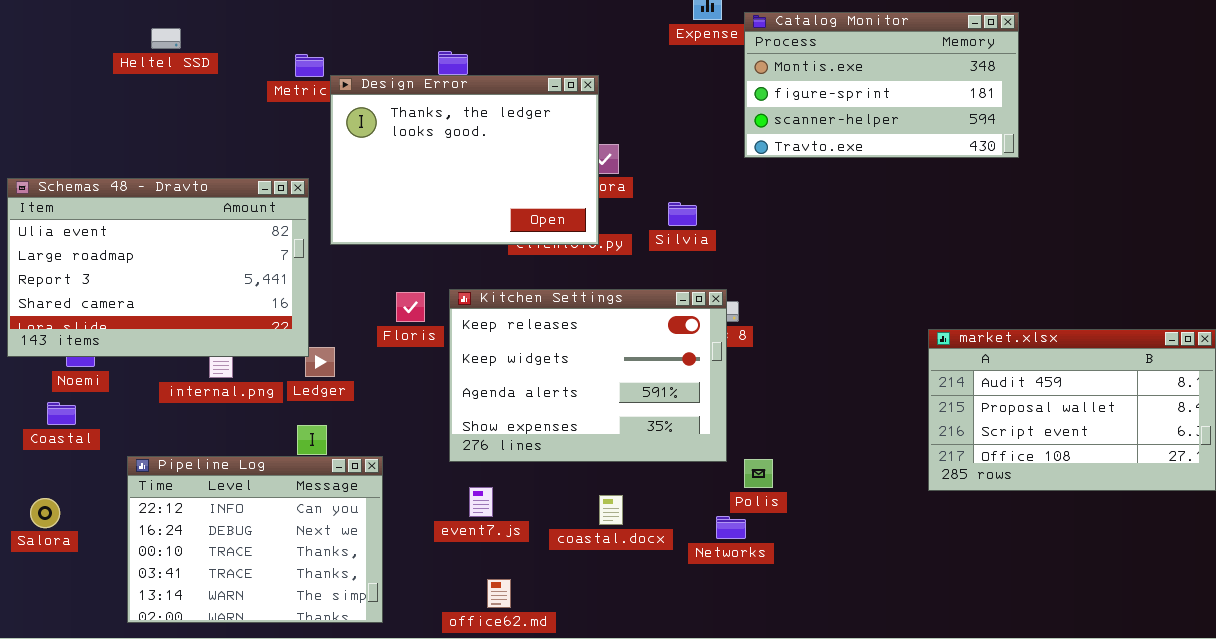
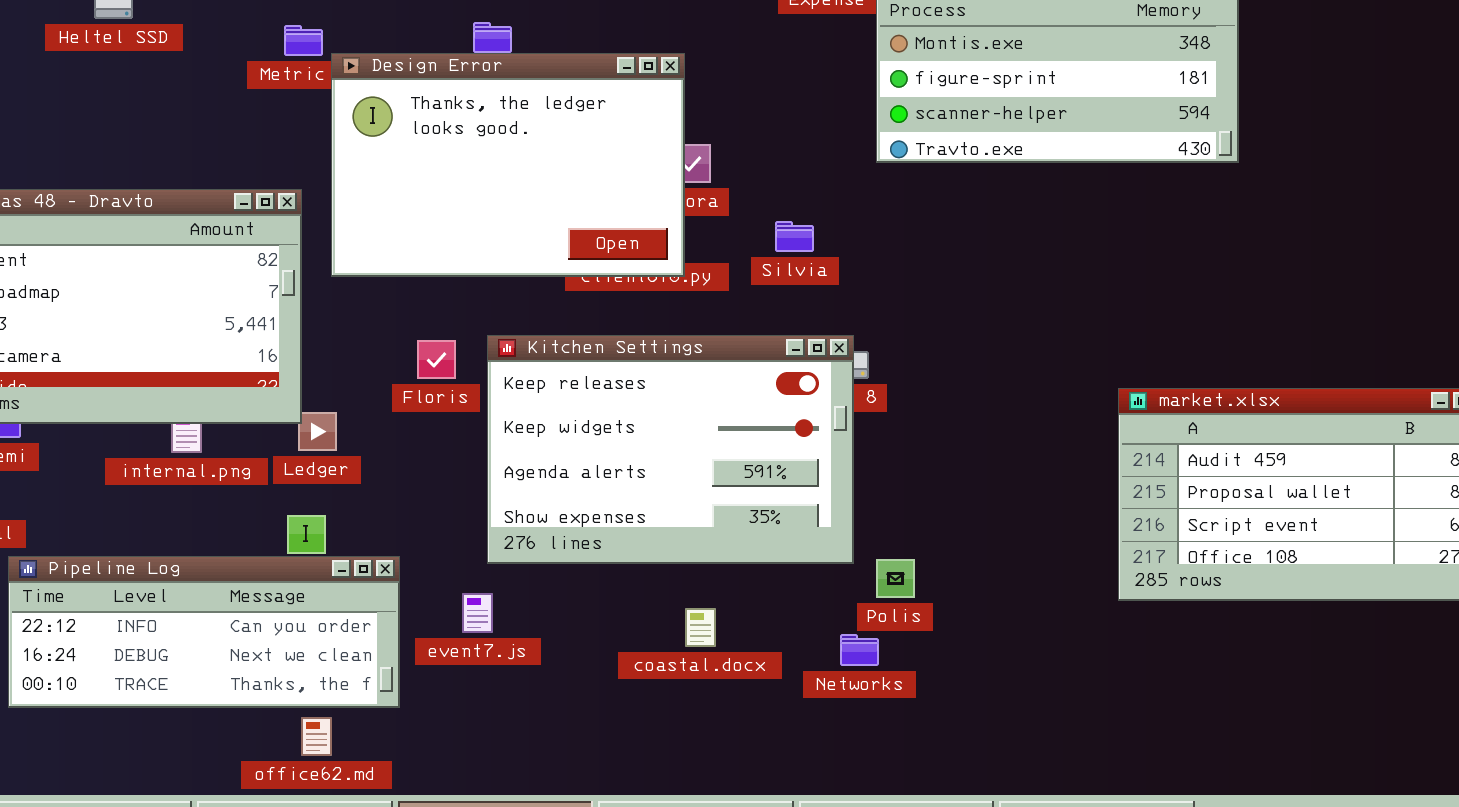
Pipeline Log: [127,456,383,623] -> [8,556,400,708], resized
event7.js: [469,487,493,517] -> [462,593,493,633], moved
office62.md: [487,579,511,608] -> [301,717,332,756], moved

